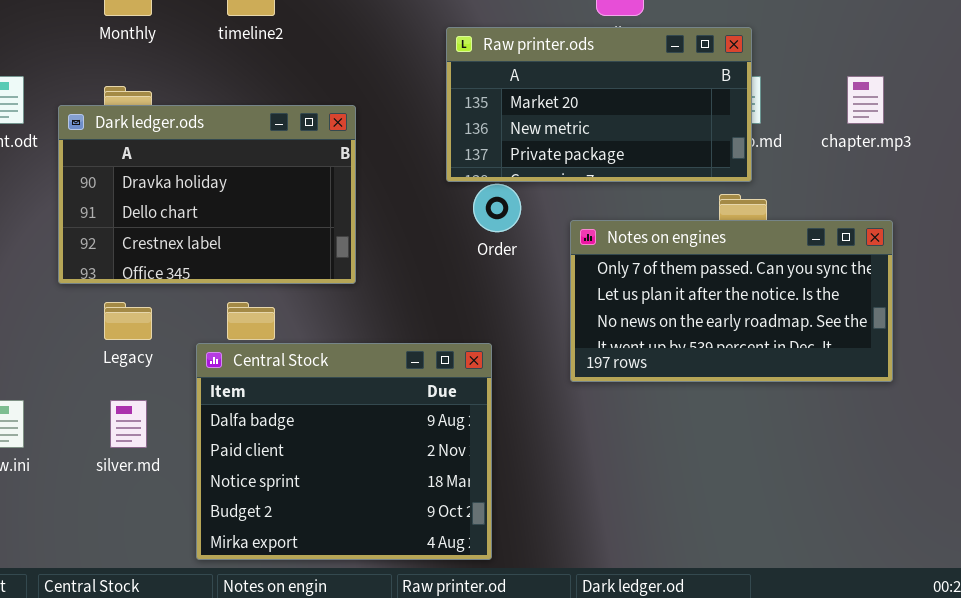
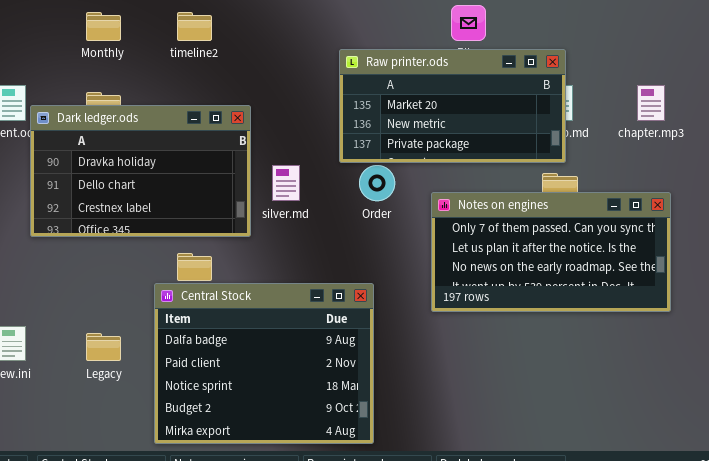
Dark ledger.ods: [58,105,356,284] -> [30,105,251,237], moved
Legacy: [104,302,152,340] -> [86,333,121,361], moved
silver.md: [110,400,147,448] -> [272,165,300,201], moved

